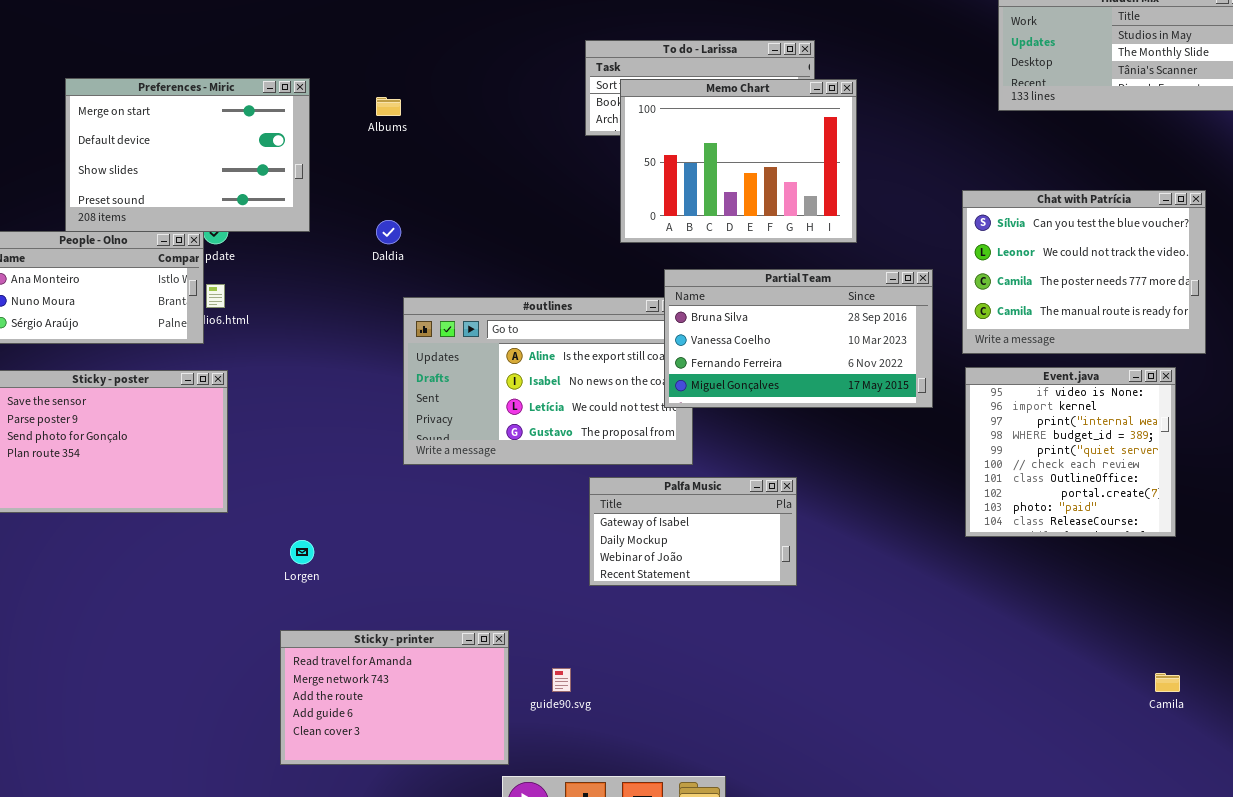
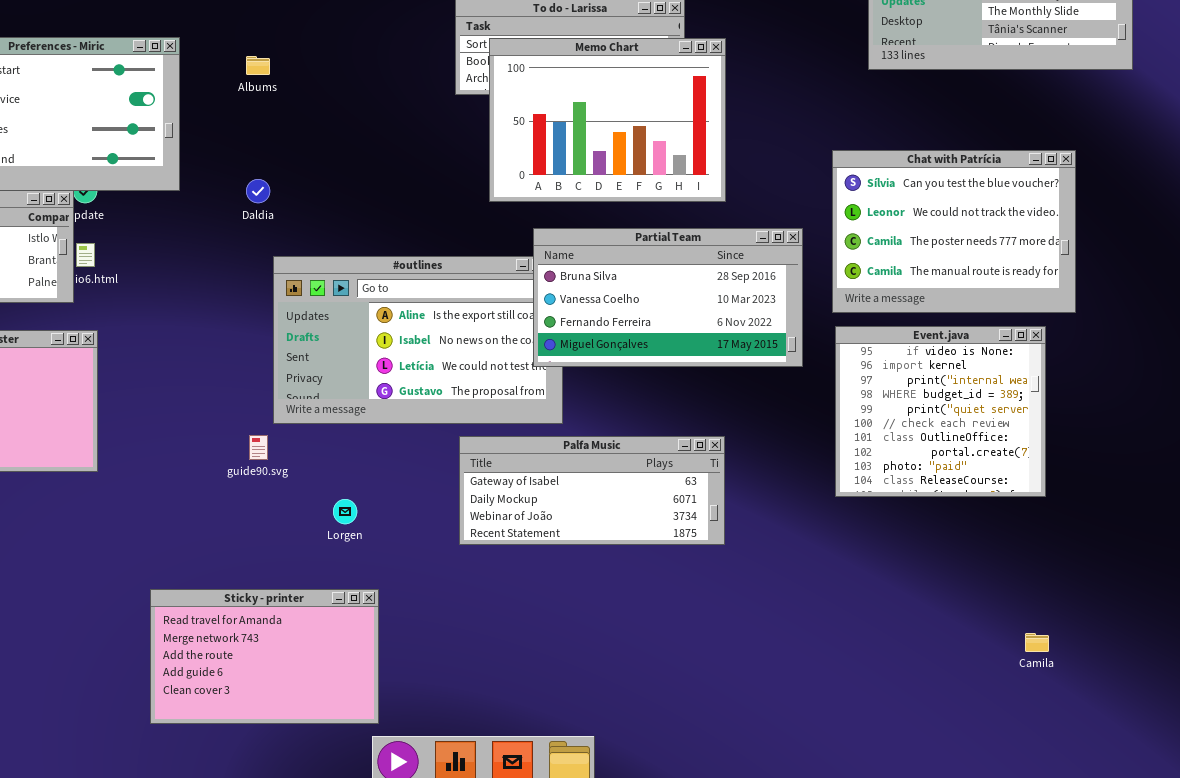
Palfa Music: [589,477,797,586] -> [459,436,725,545], resized
Lorgen: [290,540,314,564] -> [333,499,357,524], moved
guide90.svg: [552,668,571,692] -> [249,435,268,460], moved

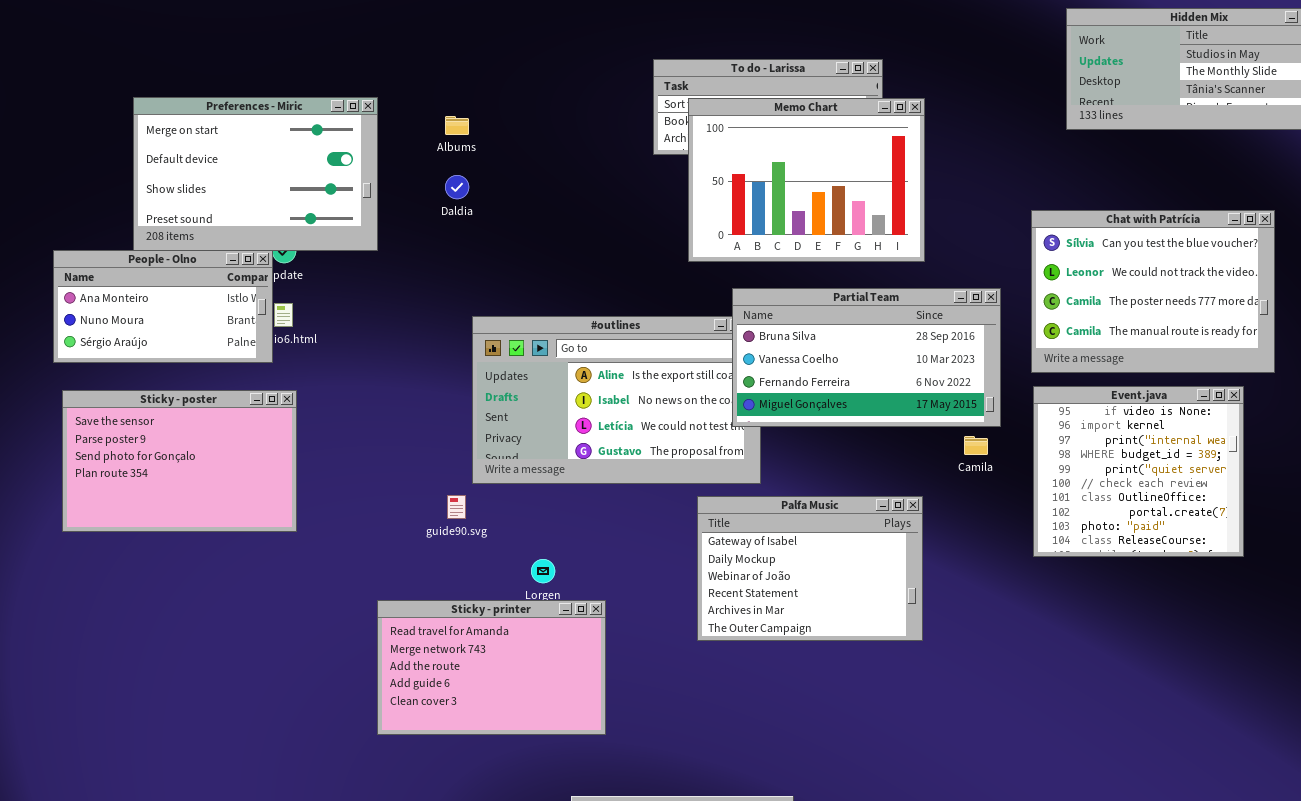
Daldia: [246,179,270,203] -> [445,175,469,199], moved
Palfa Music: [459,436,725,545] -> [697,496,923,641], resized
Sticky - printer: [150,589,379,724] -> [377,600,606,735], moved
Camila: [1025,633,1049,652] -> [964,436,988,455], moved

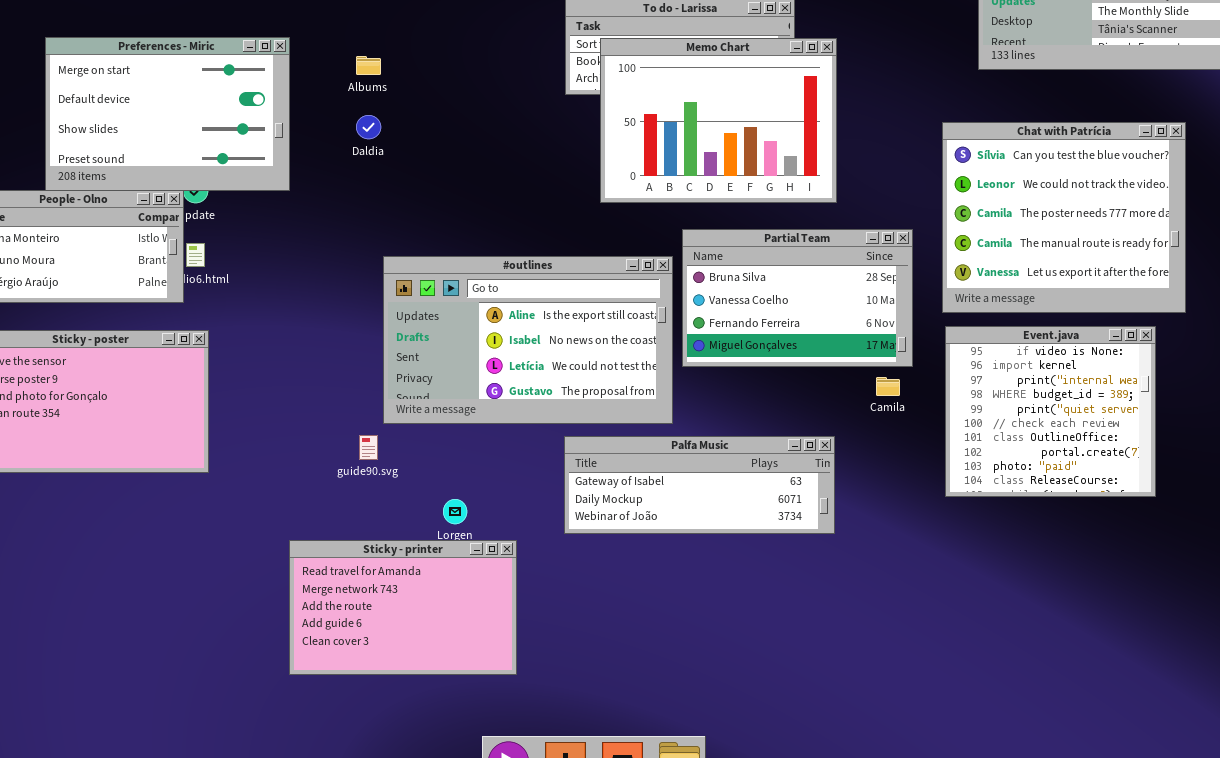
Chat with Patrícia: [1031,210,1275,373] -> [942,122,1186,313], resized
Partial Team: [732,288,1001,427] -> [682,229,913,367], resized
Palfa Music: [697,496,923,641] -> [564,436,835,534], resized

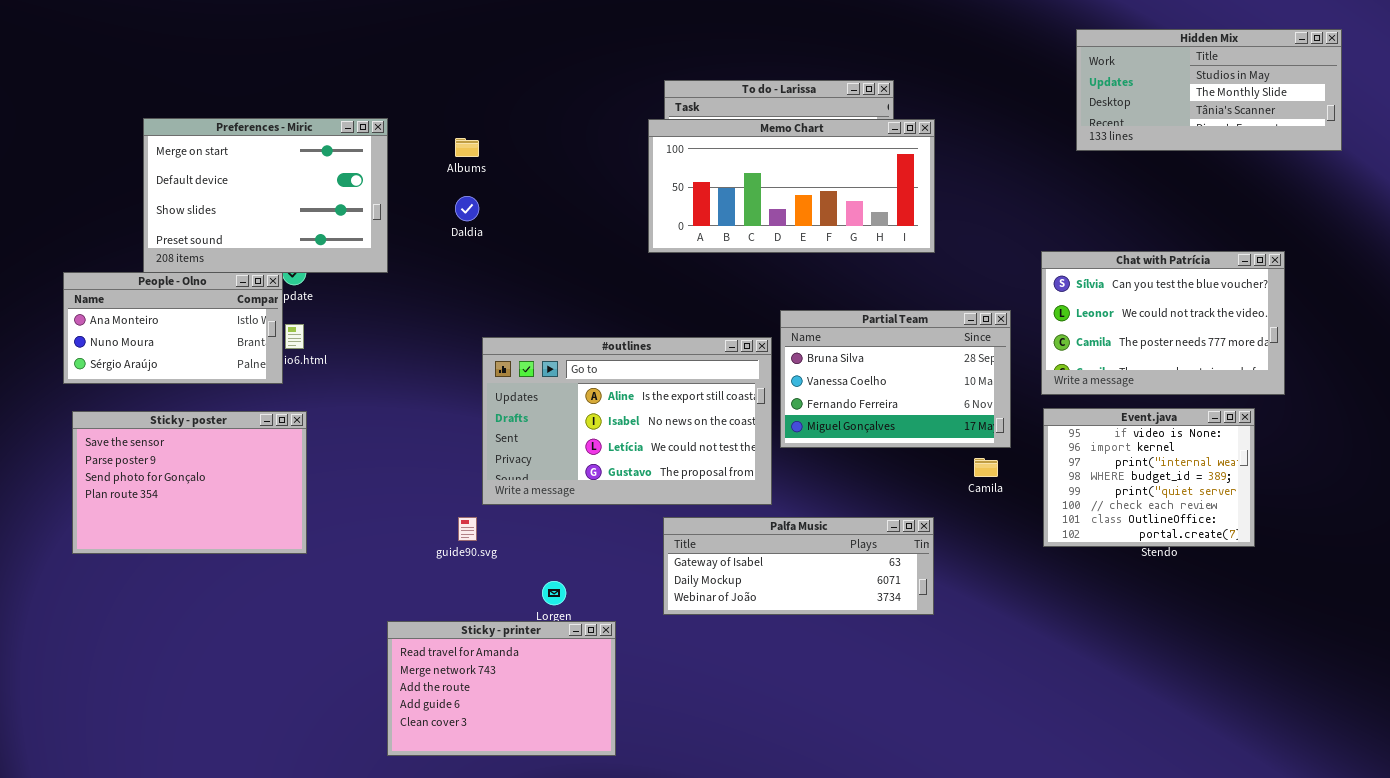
Memo Chart: [600,38,837,203] -> [648,119,935,253], resized
Chat with Patrícia: [942,122,1186,313] -> [1041,251,1285,395], resized
Event.java: [945,326,1156,497] -> [1043,408,1255,547], resized

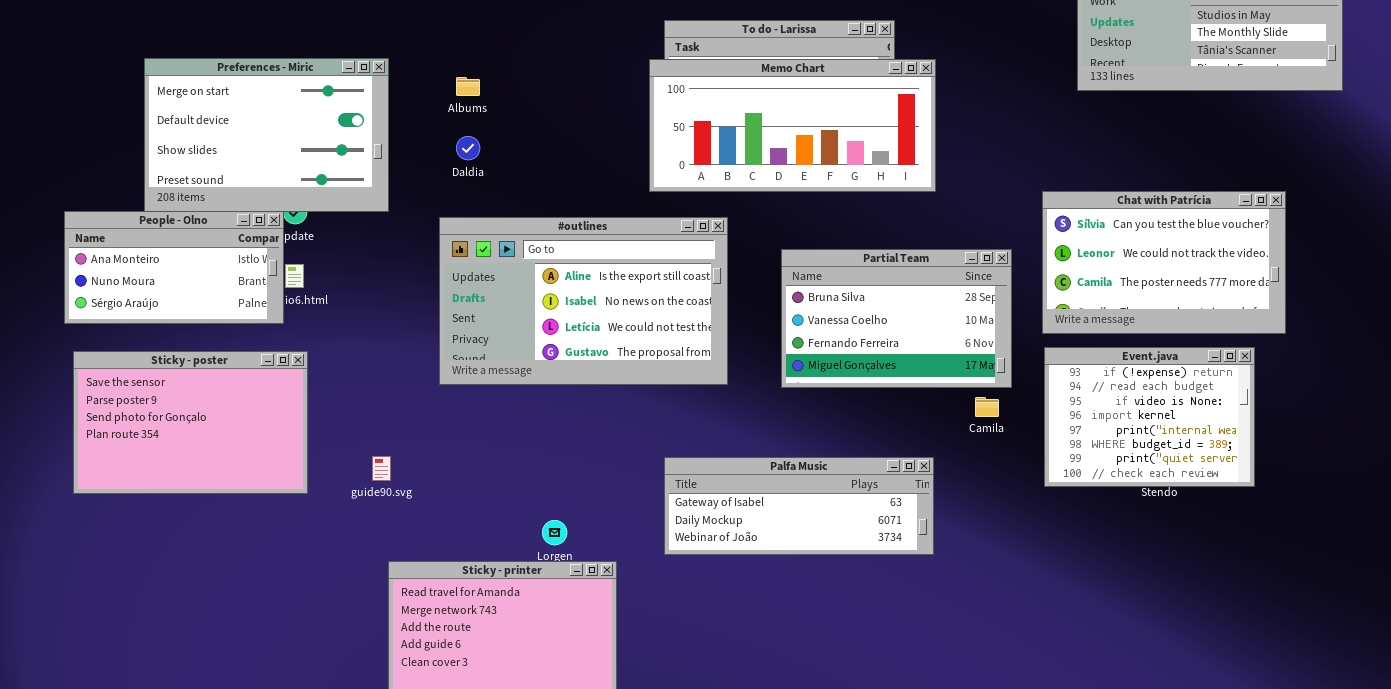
#outlines: [482,337,772,505] -> [439,217,728,385], moved
Event.java: [1043,408,1255,547] -> [1044,347,1255,487], scrolled up 2 rows
guide90.svg: [458,517,477,541] -> [372,456,391,481], moved

